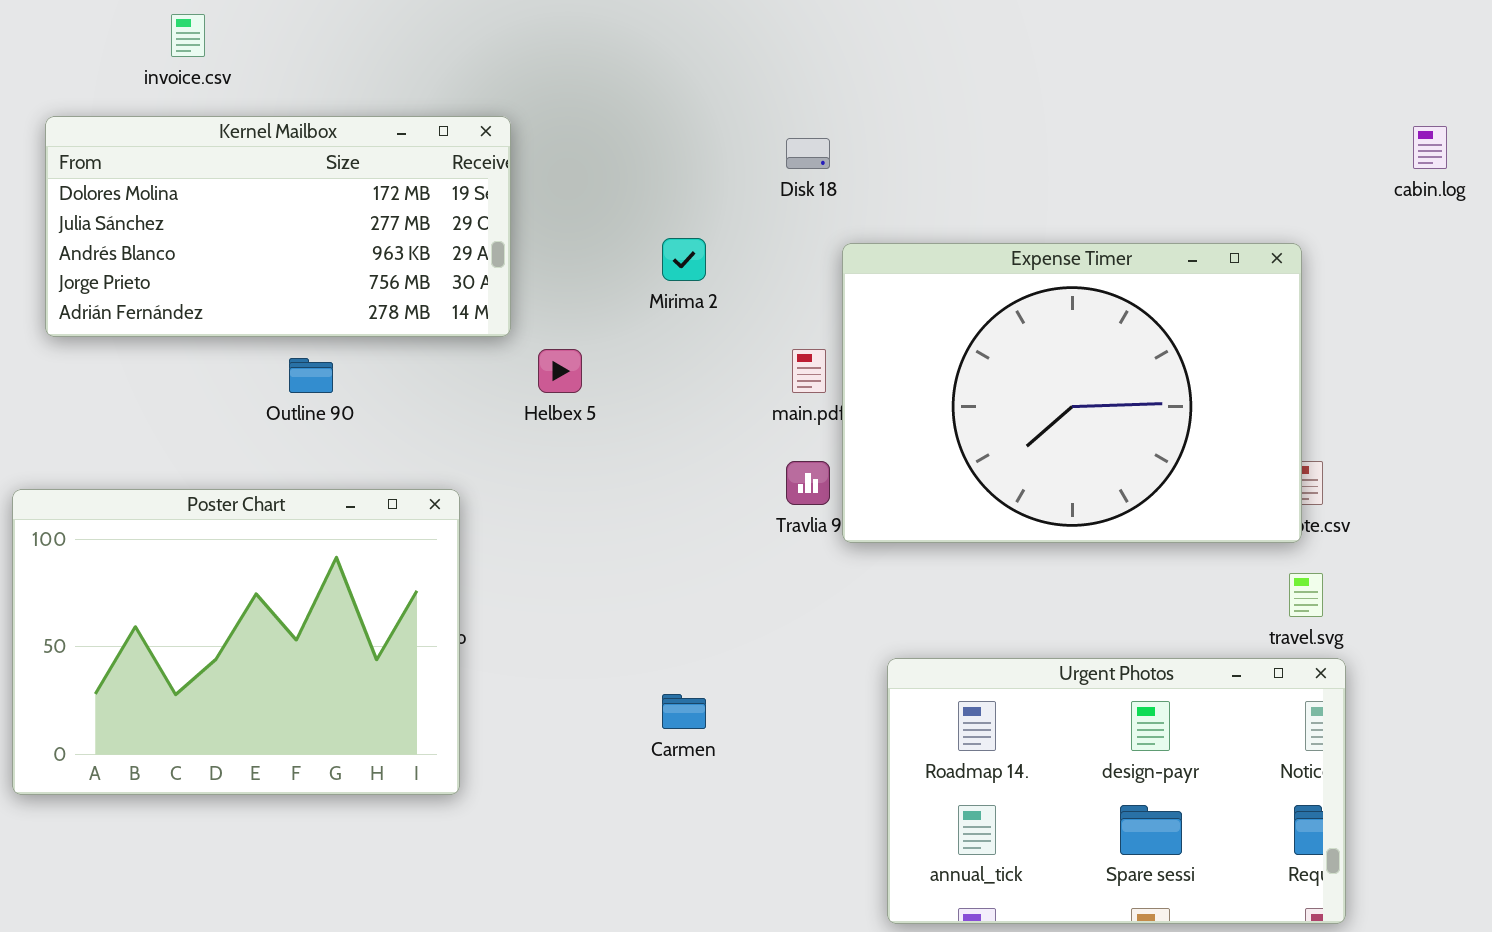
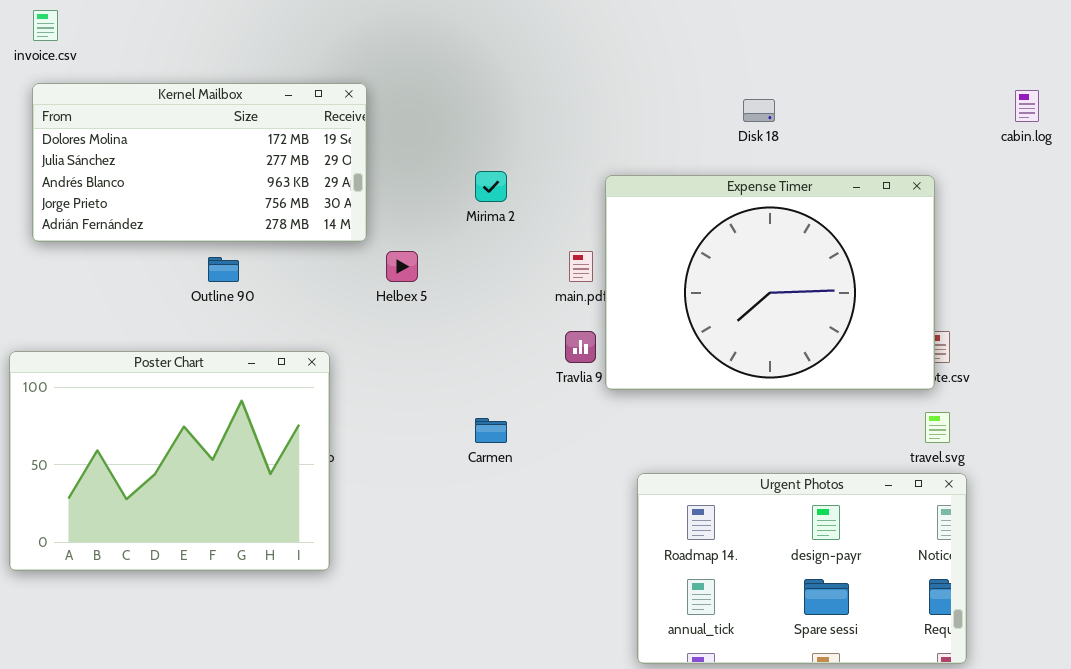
invoice.csv: [171,14,205,57] -> [33,10,58,41], moved
Disk 18: [786,138,830,169] -> [743,99,775,122], moved
Carmen: [662,694,706,729] -> [475,418,507,443], moved

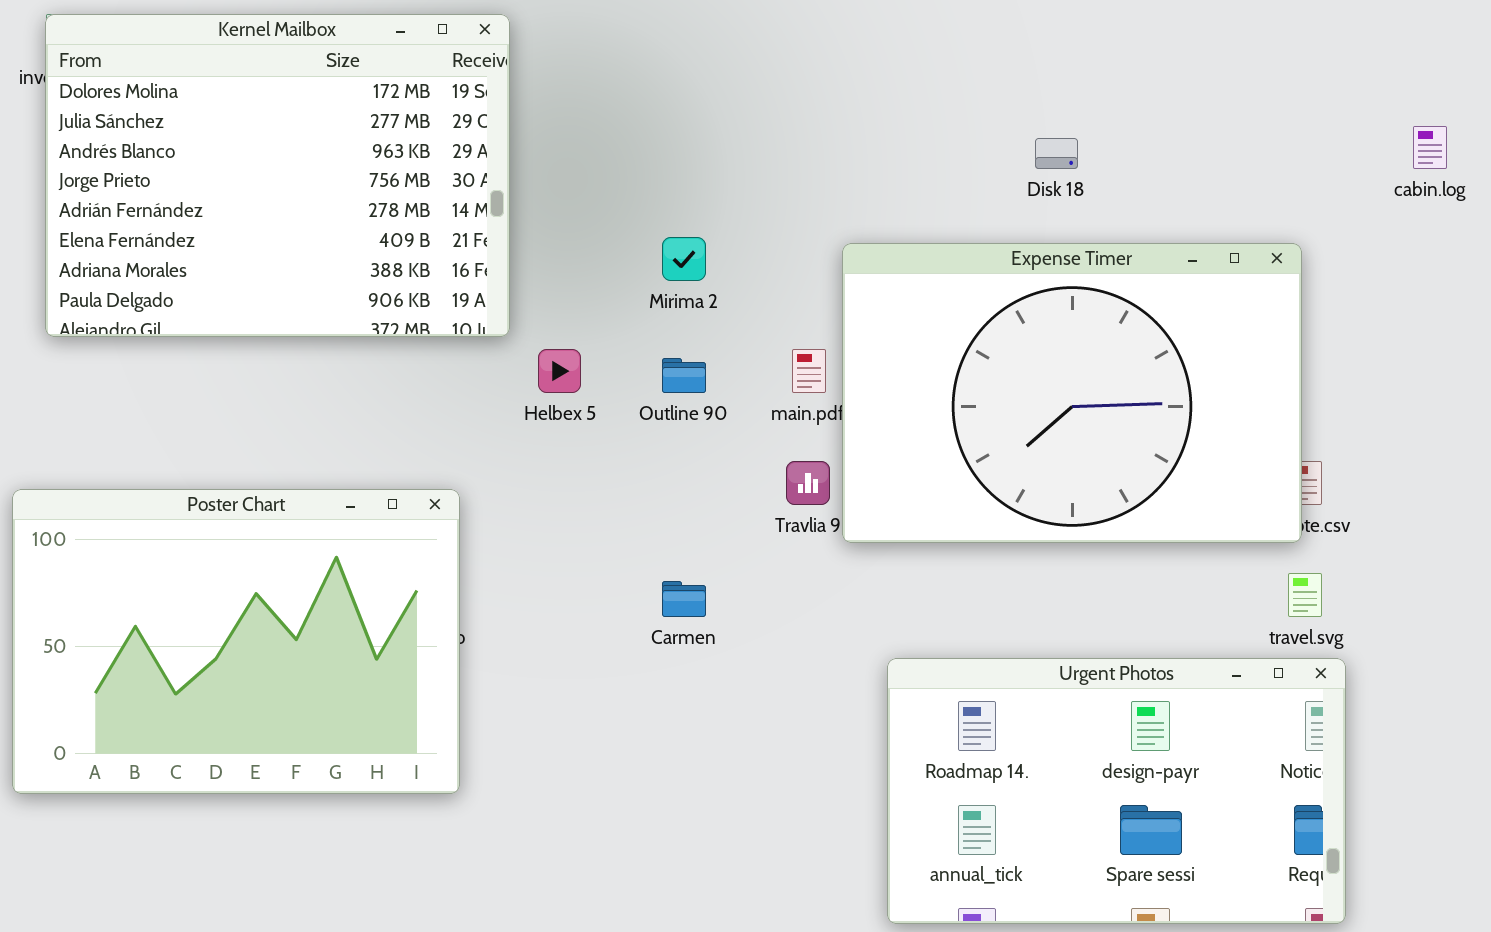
Kernel Mailbox: [32,83,367,242] -> [45,14,510,337], resized
Outline 90: [208,257,239,282] -> [662,358,706,393], moved

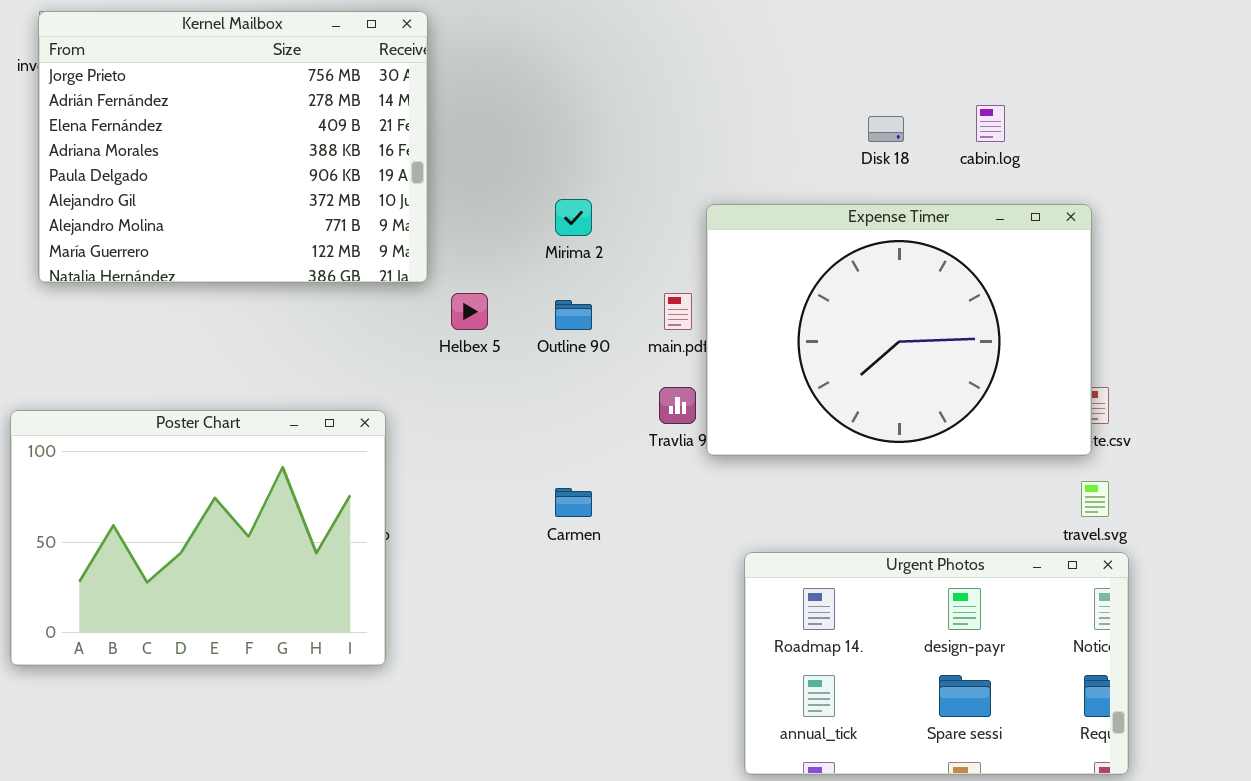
Kernel Mailbox: [45,14,510,337] -> [38,11,428,283], scrolled down 3 rows
cabin.log: [1413,126,1447,169] -> [976,105,1005,142], moved

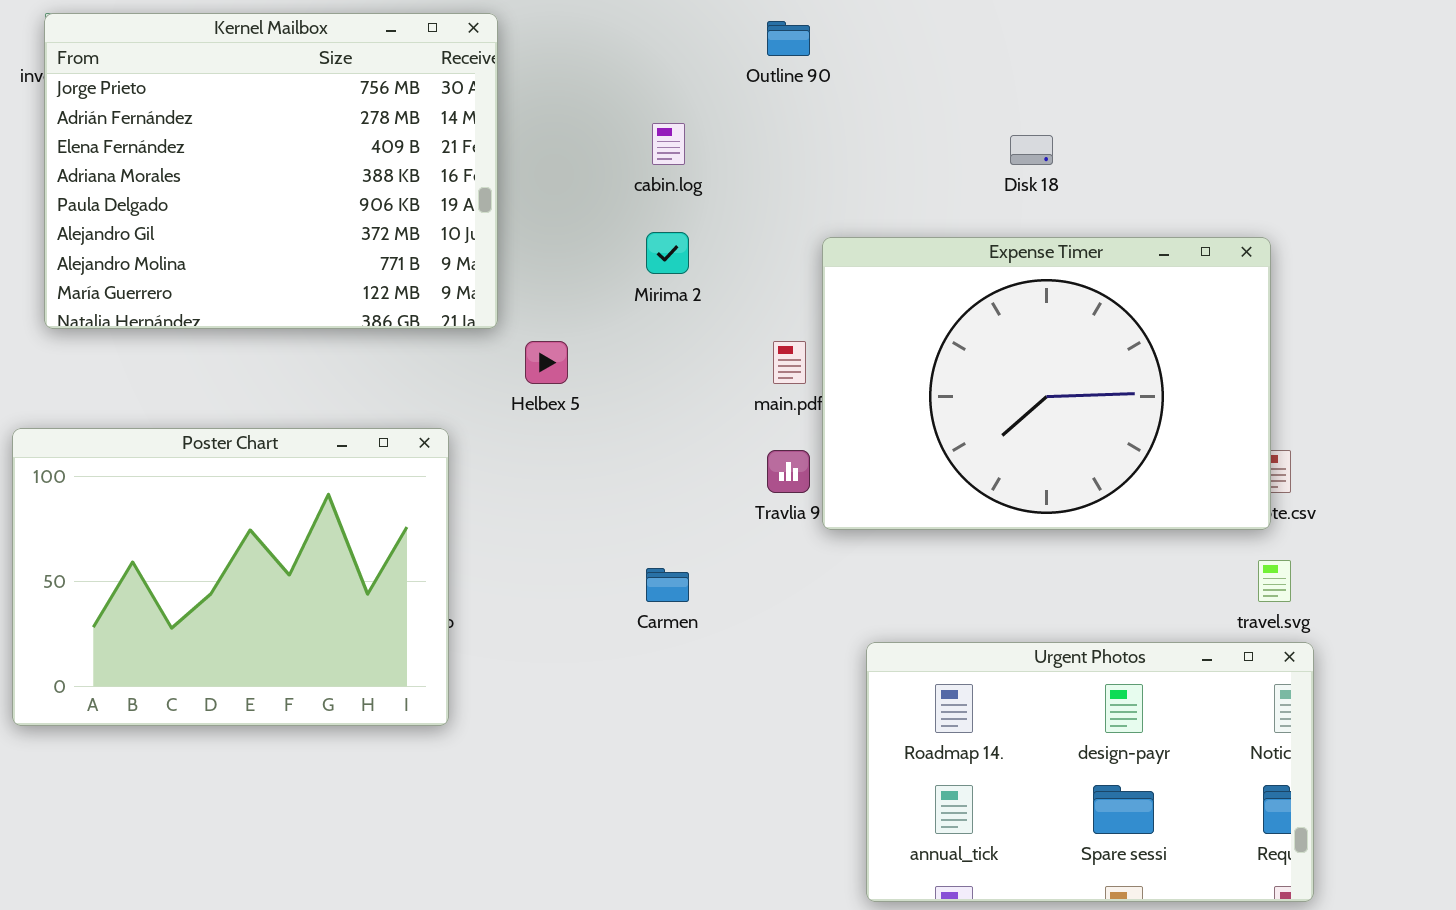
cabin.log: [976,105,1005,142] -> [652,123,685,165], moved
Outline 90: [555,300,592,330] -> [767,21,810,56], moved
Poster Chart: [10,410,386,666] -> [12,428,449,726], moved

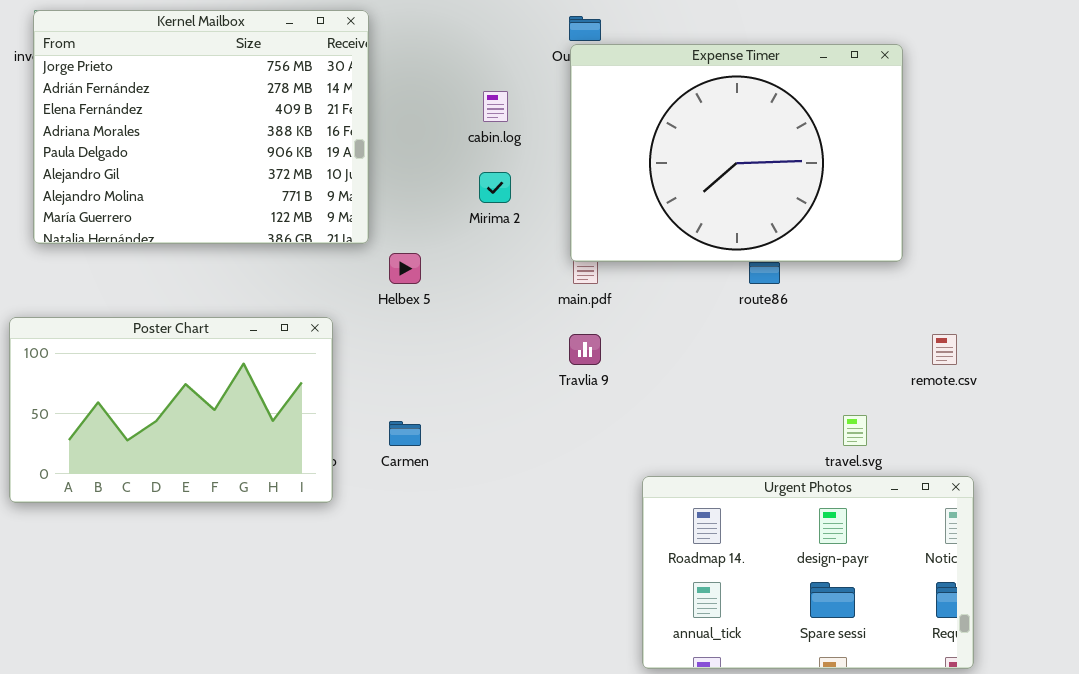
Expense Timer: [822,237,1271,530] -> [570,44,903,262], moved
Poster Chart: [12,428,449,726] -> [9,317,333,503], resized
travel.svg: [1258,560,1291,602] -> [843,415,867,446], moved
Carmen: [646,568,689,602] -> [389,421,421,446], moved

